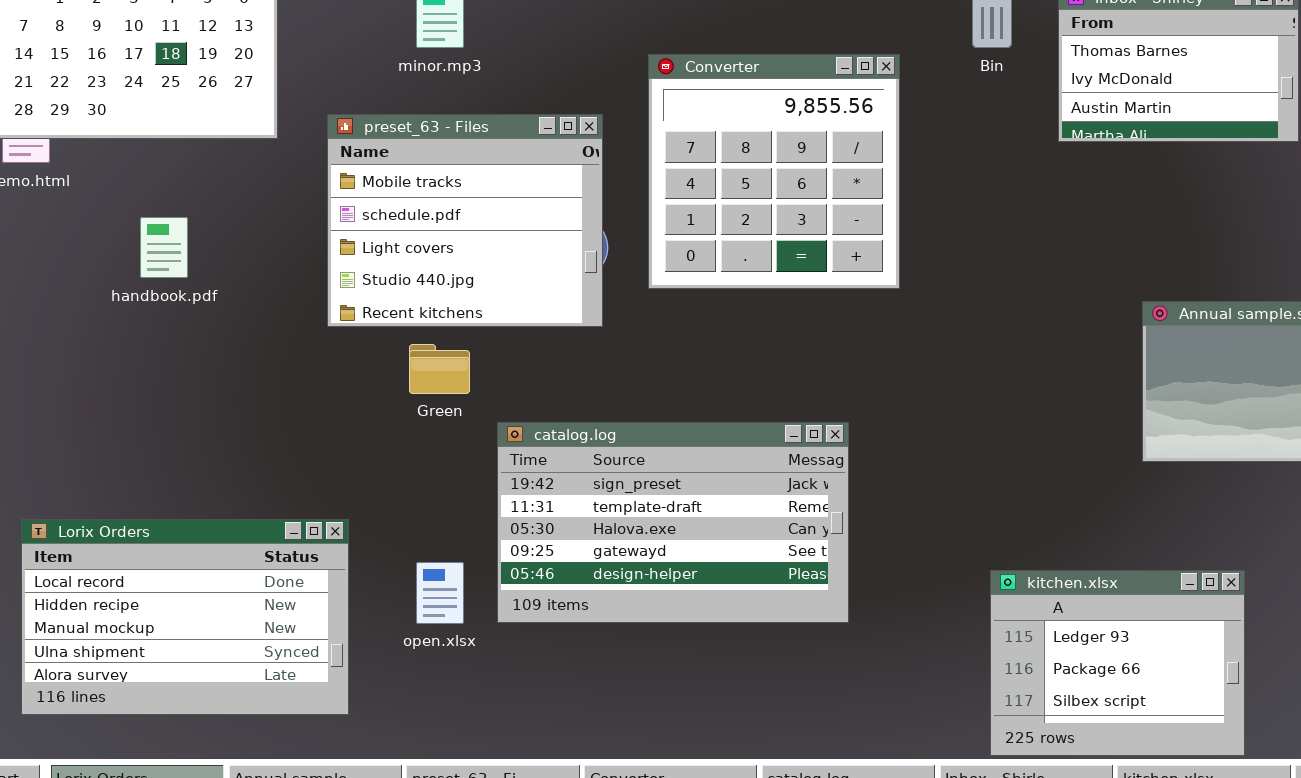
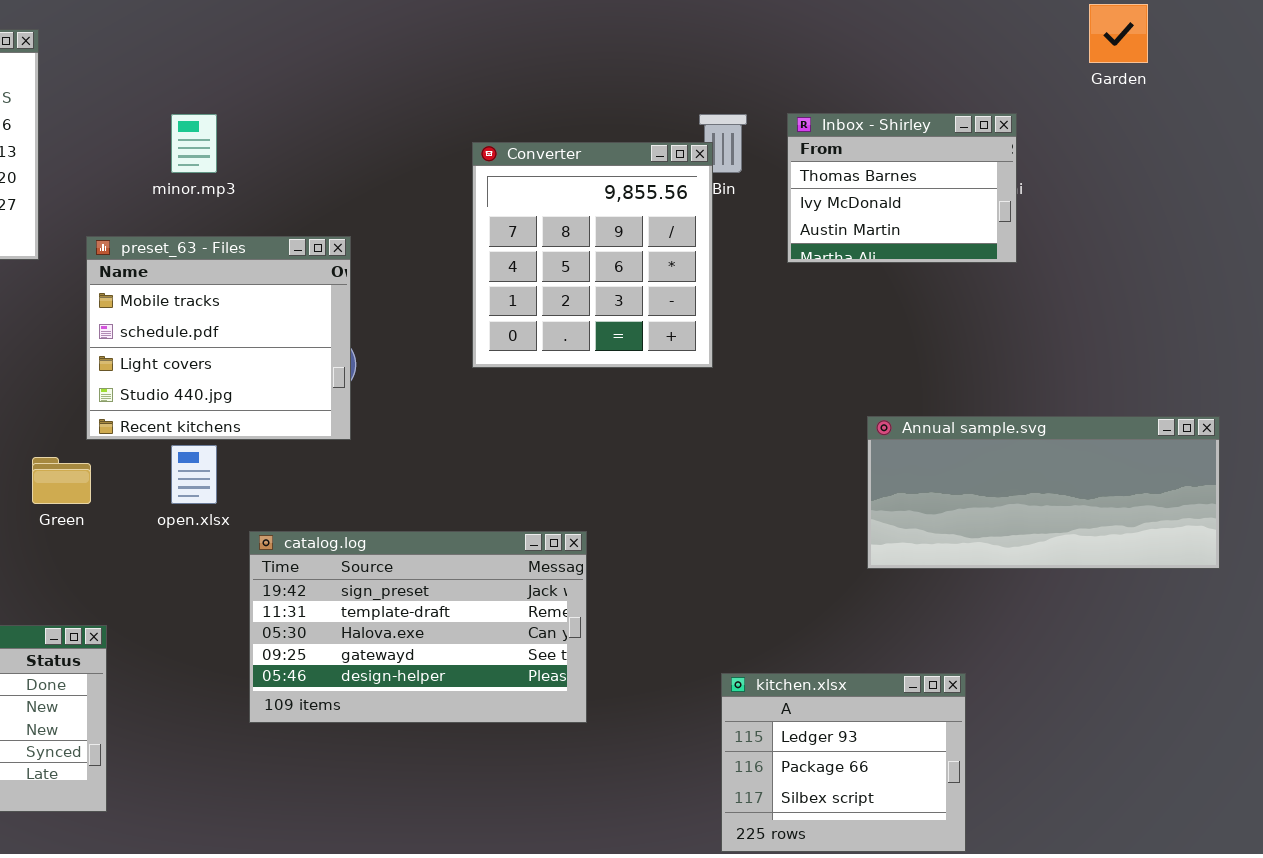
Converter: [648,54,900,289] -> [472,142,713,368], moved
Green: [409,344,470,394] -> [32,457,91,504], moved
open.xlsx: [416,562,464,624] -> [171,445,217,504], moved

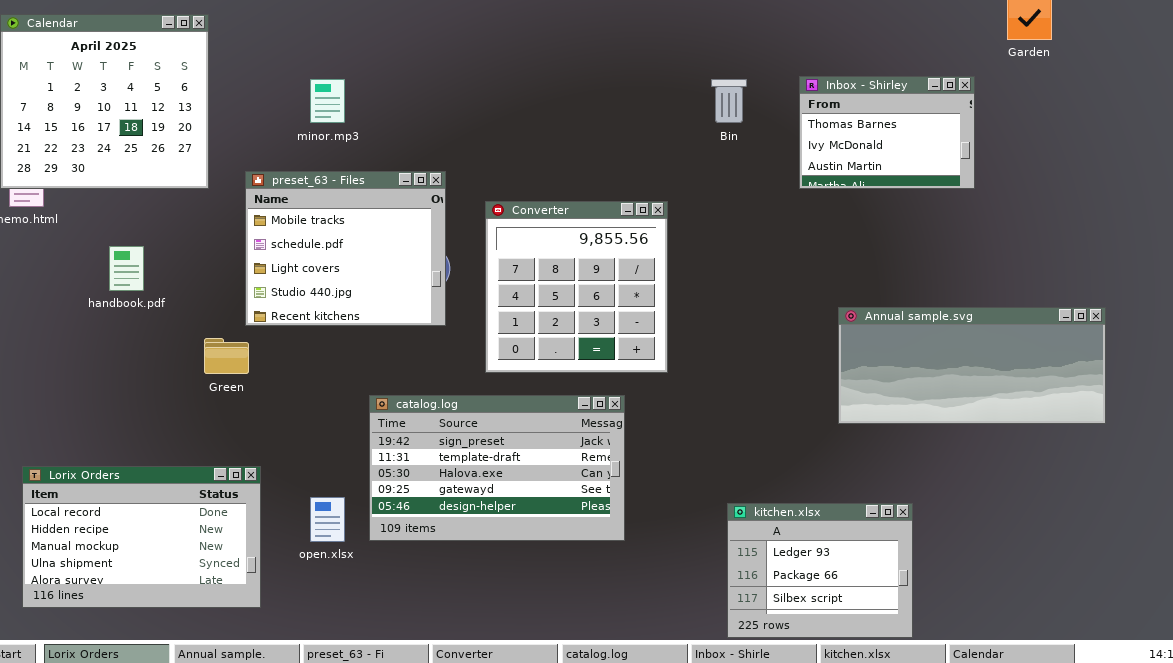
Inbox - Shirley: [787,113,1017,263] -> [799,76,975,189], moved
Converter: [472,142,713,368] -> [485,201,668,373], moved
open.xlsx: [171,445,217,504] -> [310,497,345,542], moved

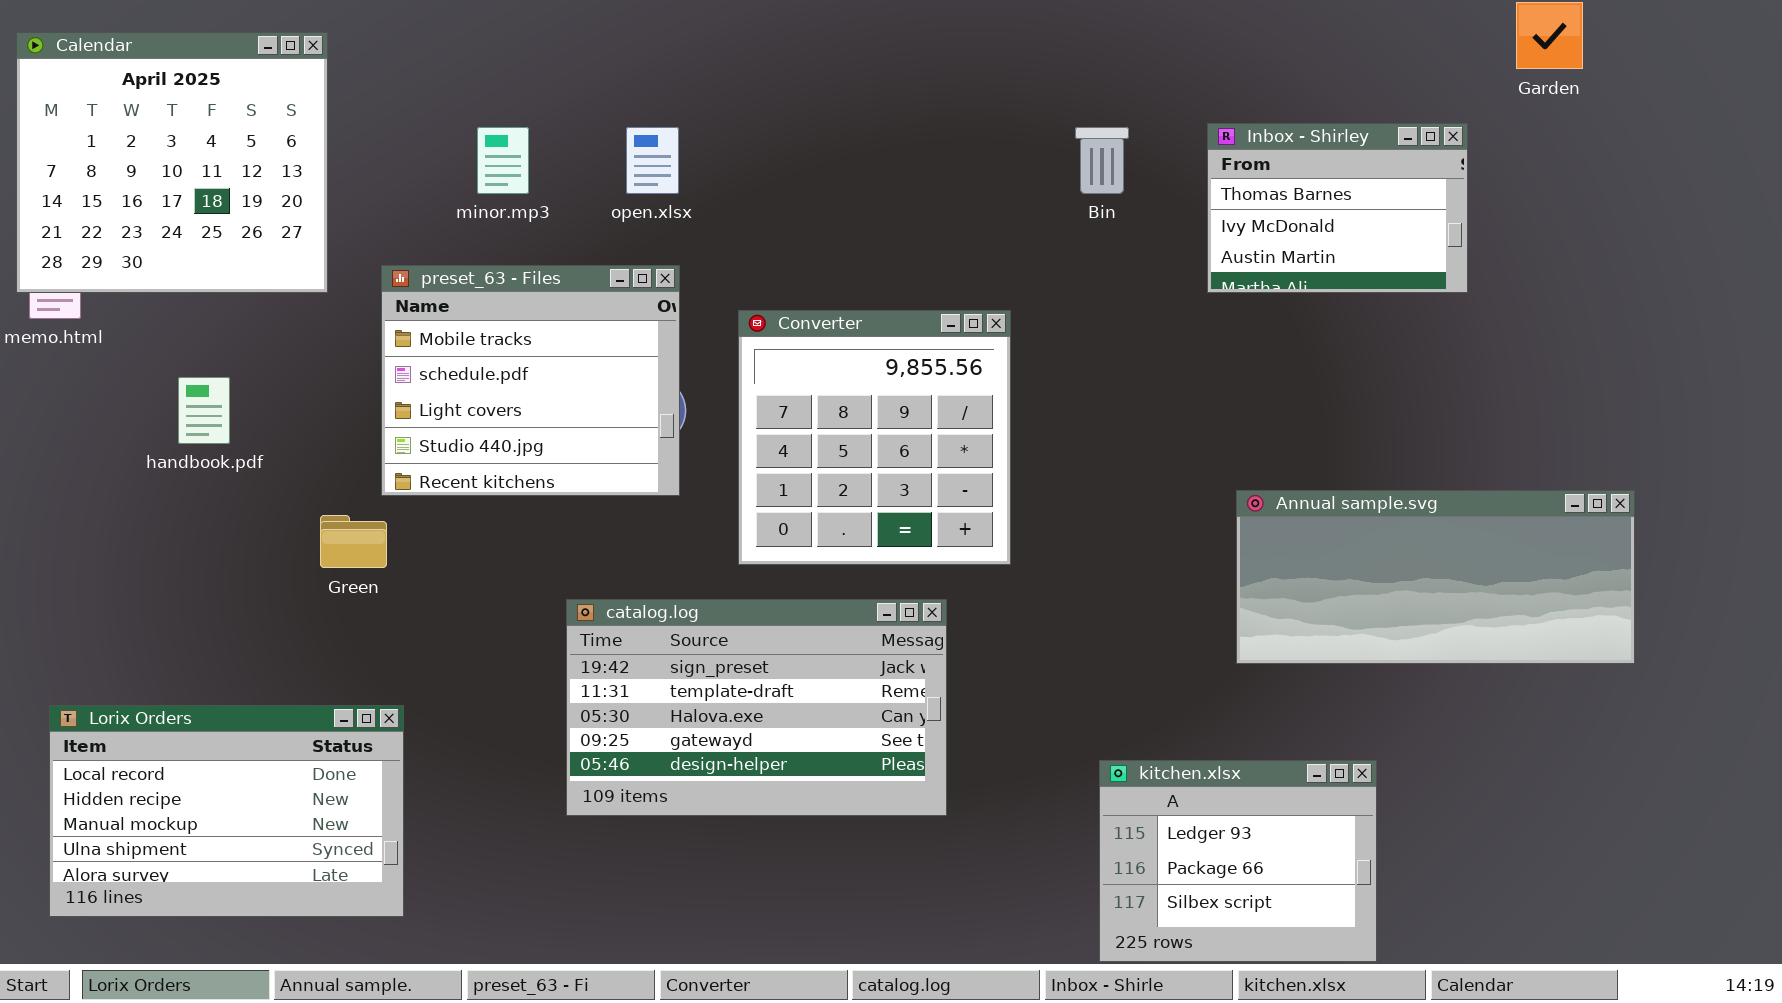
Annual sample.svg: [838,307,1106,424] -> [1236,490,1635,664], moved
open.xlsx: [310,497,345,542] -> [626,127,679,194], moved

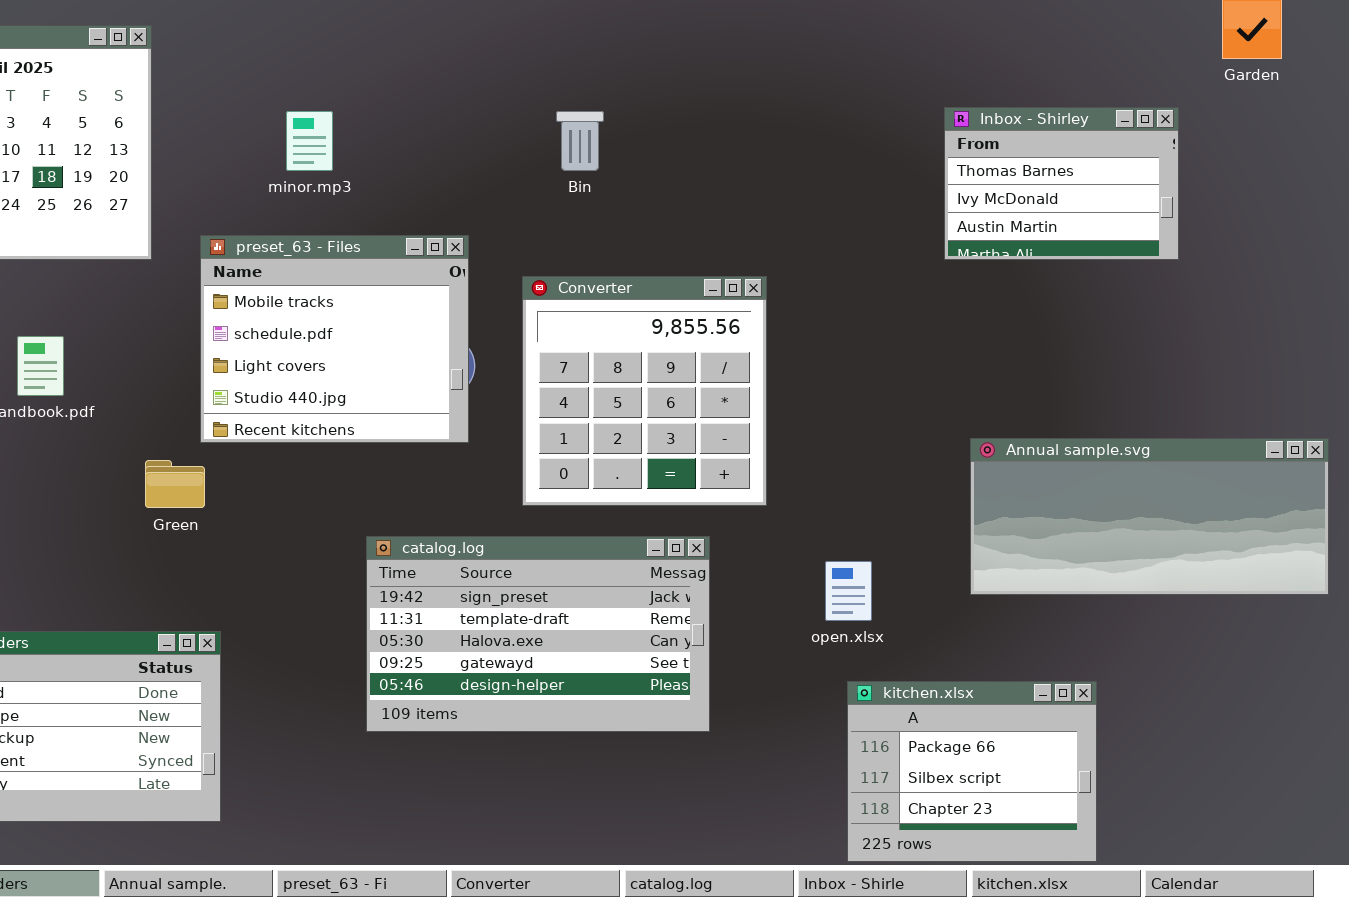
open.xlsx: [626,127,679,194] -> [825,561,872,621], moved
Bin: [1075,127,1129,194] -> [556,111,604,171], moved
kitchen.xlsx: [1099,760,1377,962] -> [847,681,1097,862], scrolled down 1 row

